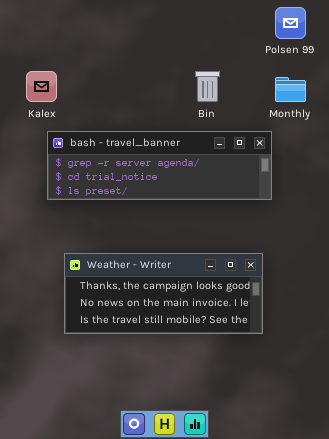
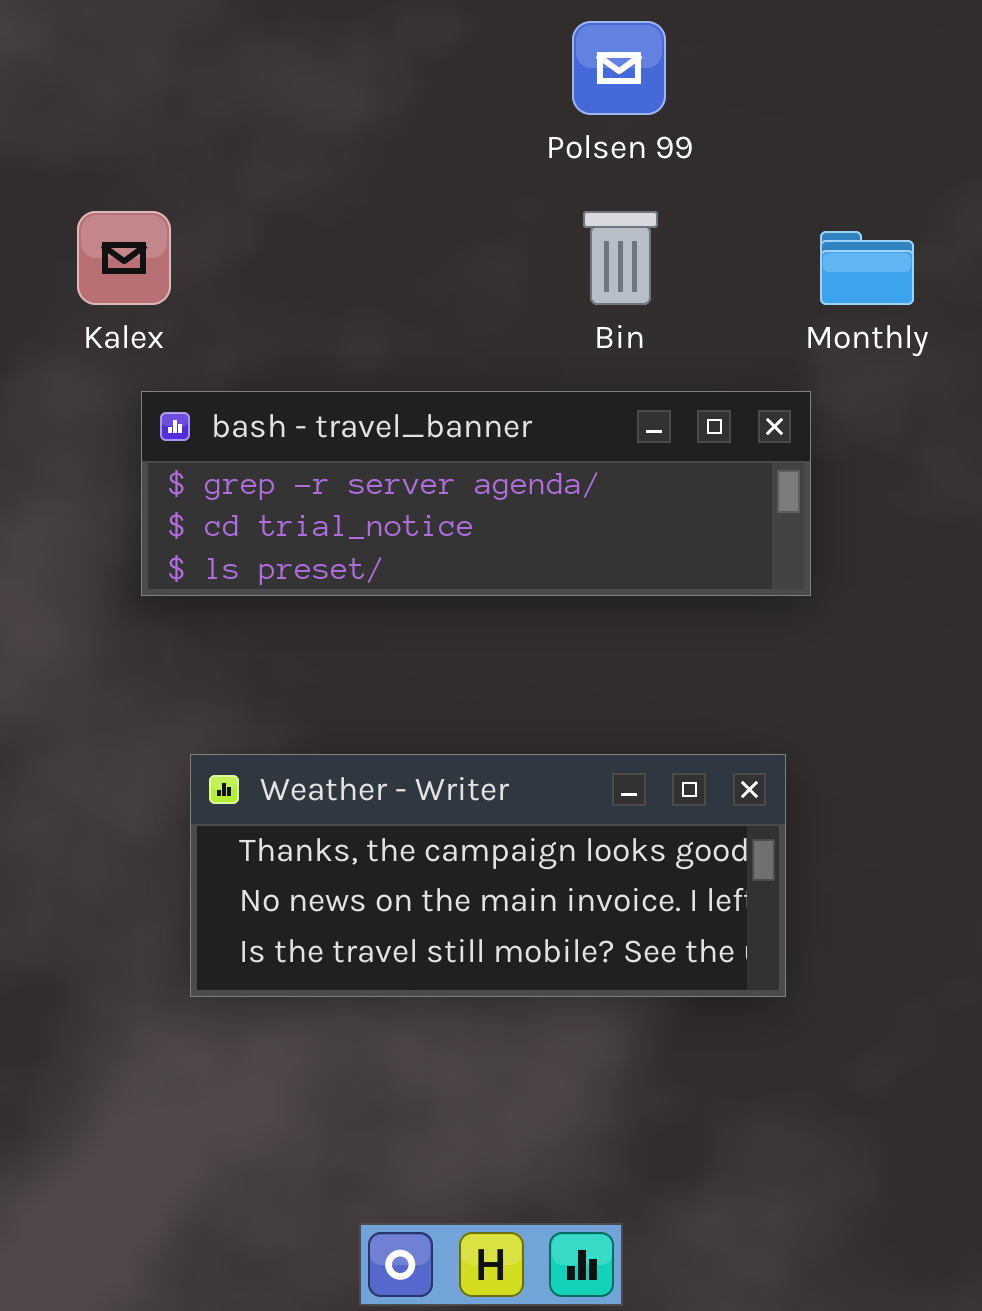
Polsen 99: [275,7,306,39] -> [572,21,666,115], moved

